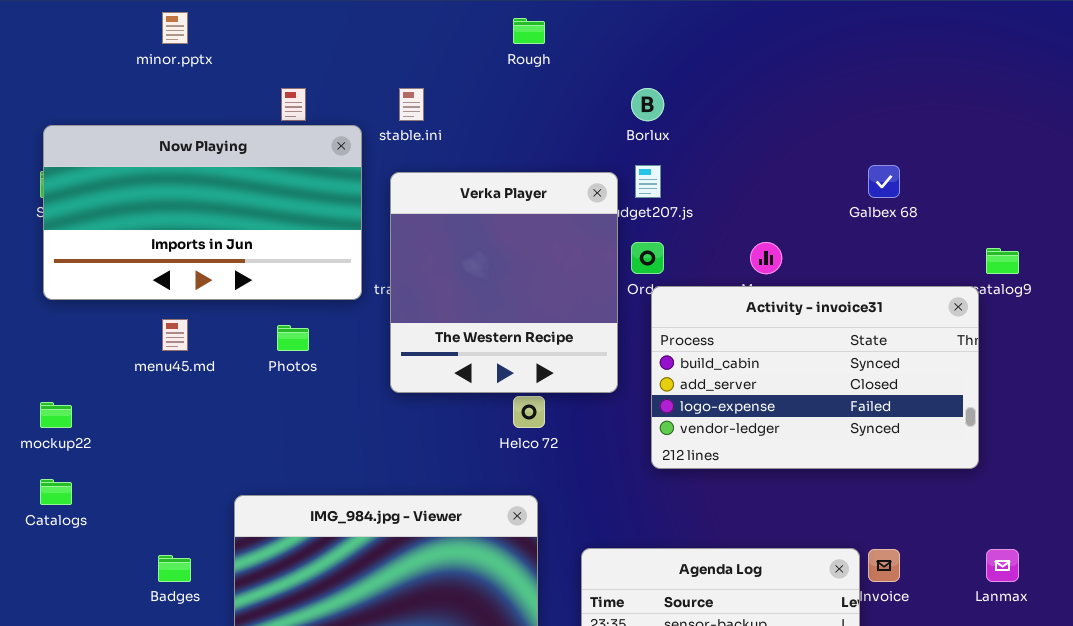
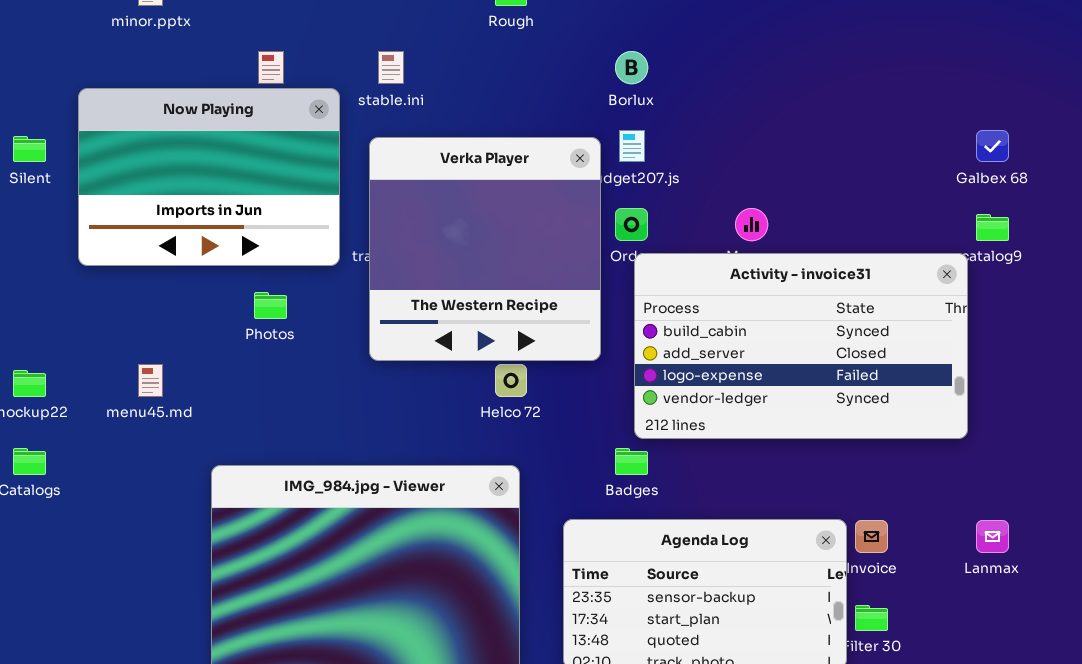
Now Playing: [43,125,362,300] -> [78,88,340,266], resized
Galbex 68: [868,165,900,198] -> [976,130,1009,162], moved
menu45.md: [162,319,188,351] -> [138,364,163,397], moved
Badges: [158,555,191,582] -> [615,448,648,475], moved

